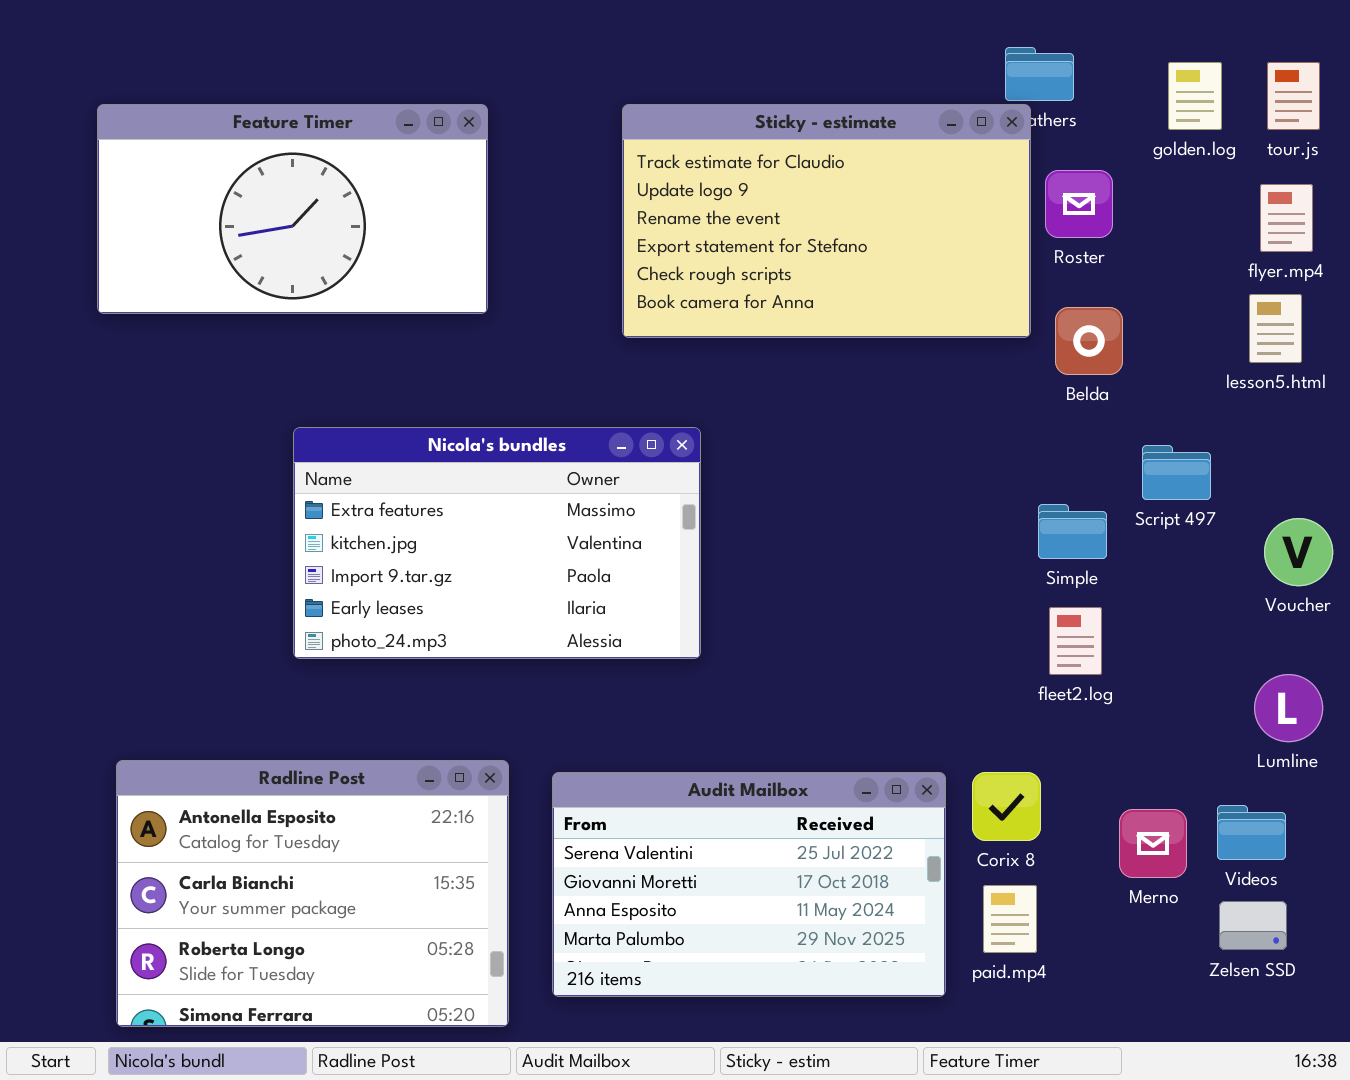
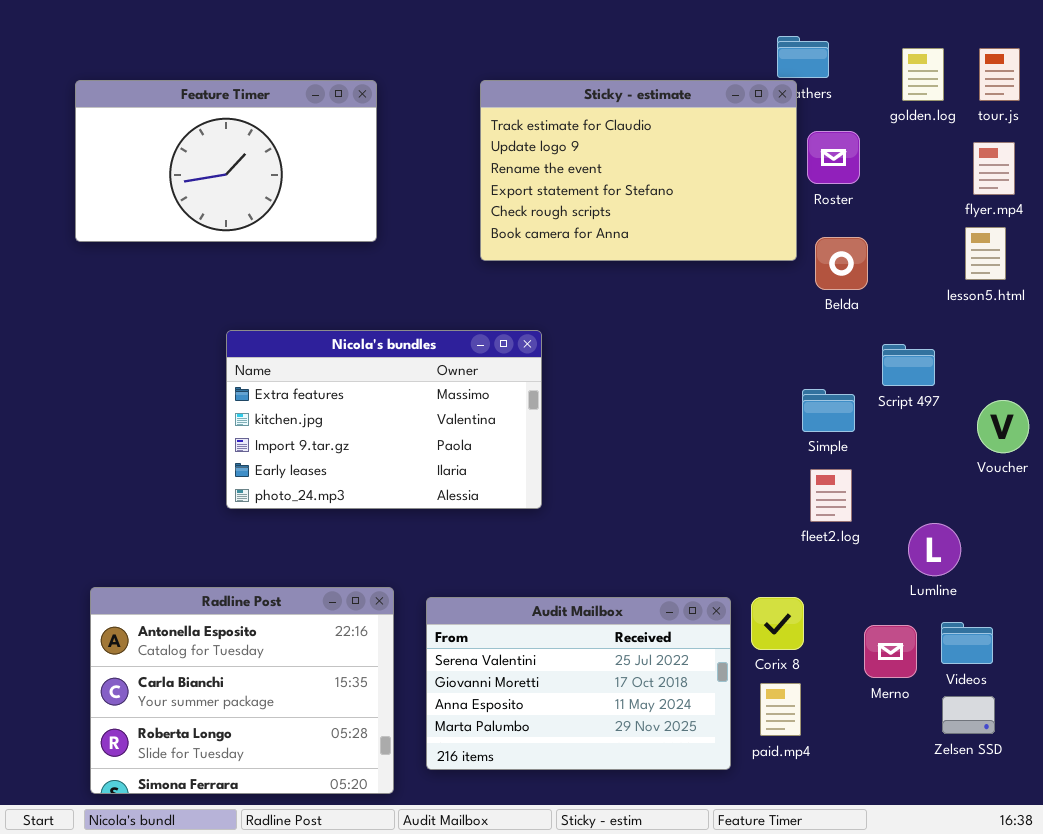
Lumline: [1254,674,1323,742] -> [908,523,961,576], moved

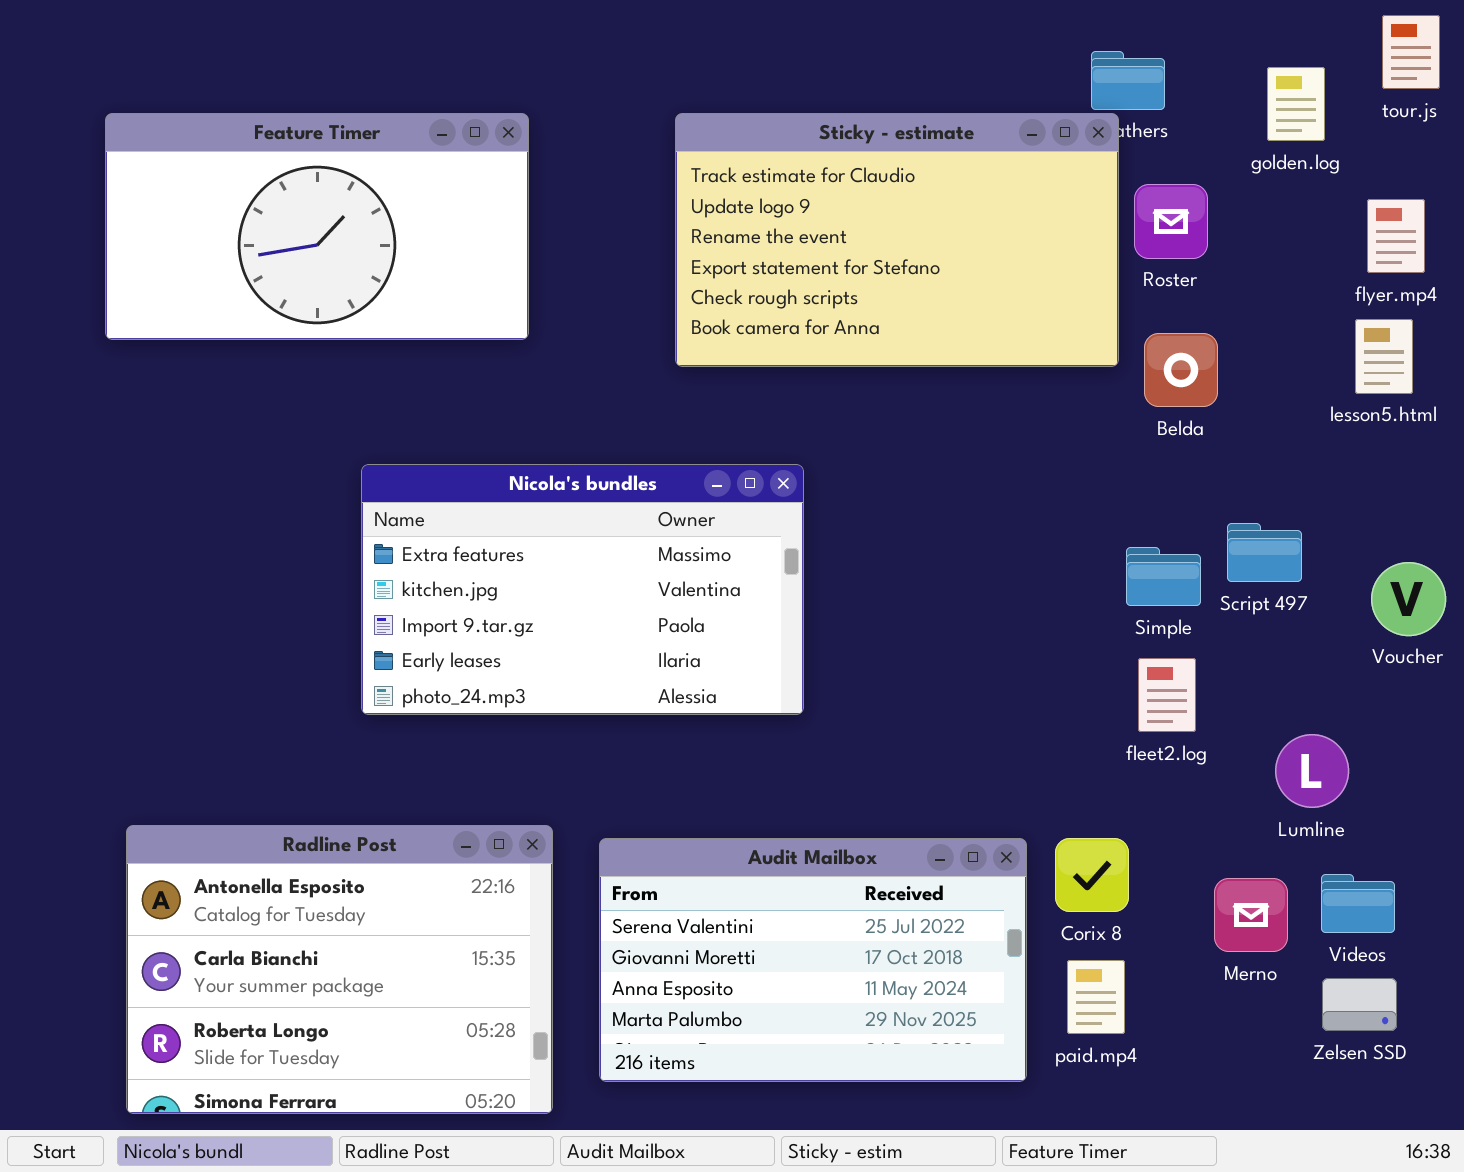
tour.js: [979,48,1020,101] -> [1382,15,1440,89], moved
Nicola's bundles: [226,330,542,509] -> [361,464,804,715], moved
Script 497: [882,344,935,386] -> [1227,523,1302,582], moved

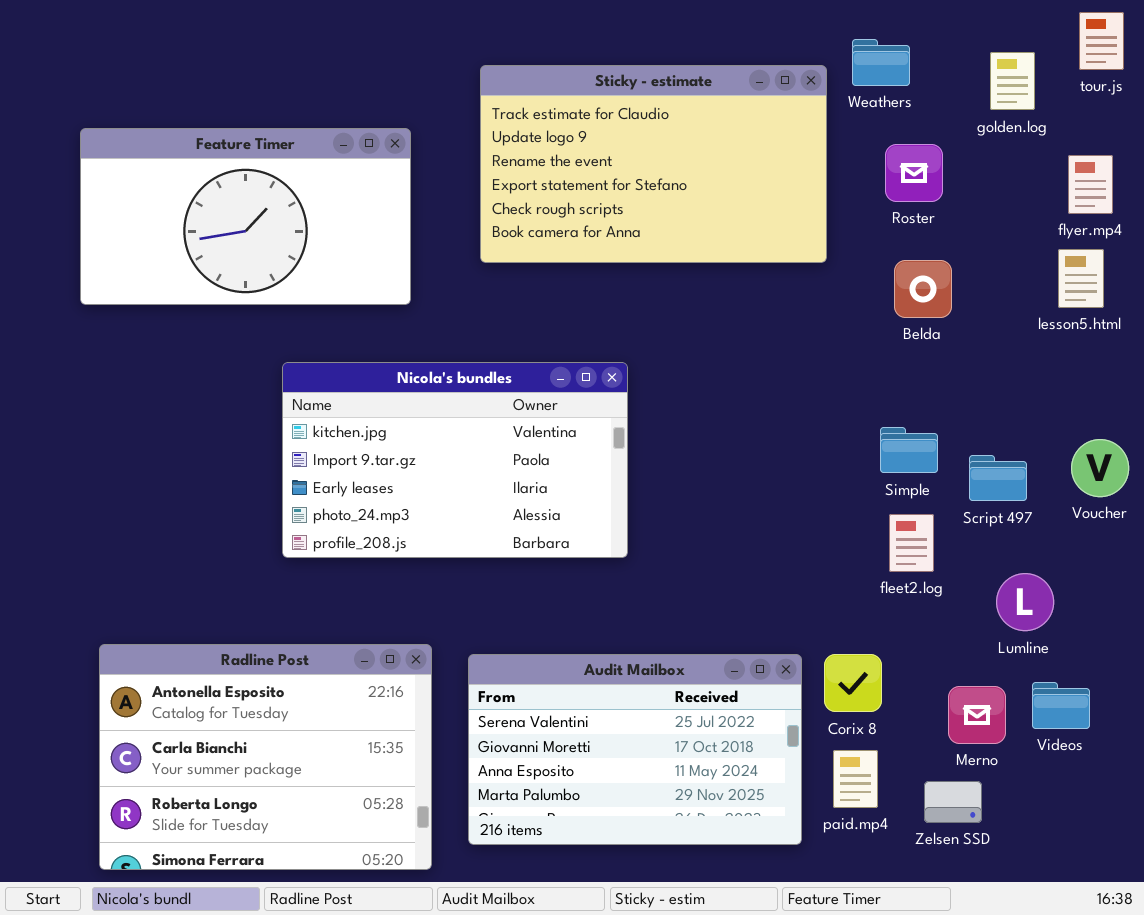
Feature Timer: [105,113,529,340] -> [80,128,411,305], moved
Sticky - estimate: [675,113,1119,367] -> [480,65,827,263], moved
Nicola's bundles: [361,464,804,715] -> [282,362,628,558], scrolled down 1 row
Script 497: [1227,523,1302,582] -> [969,455,1027,501], moved
Zelsen SSD: [1322,978,1397,1031] -> [924,781,982,823], moved

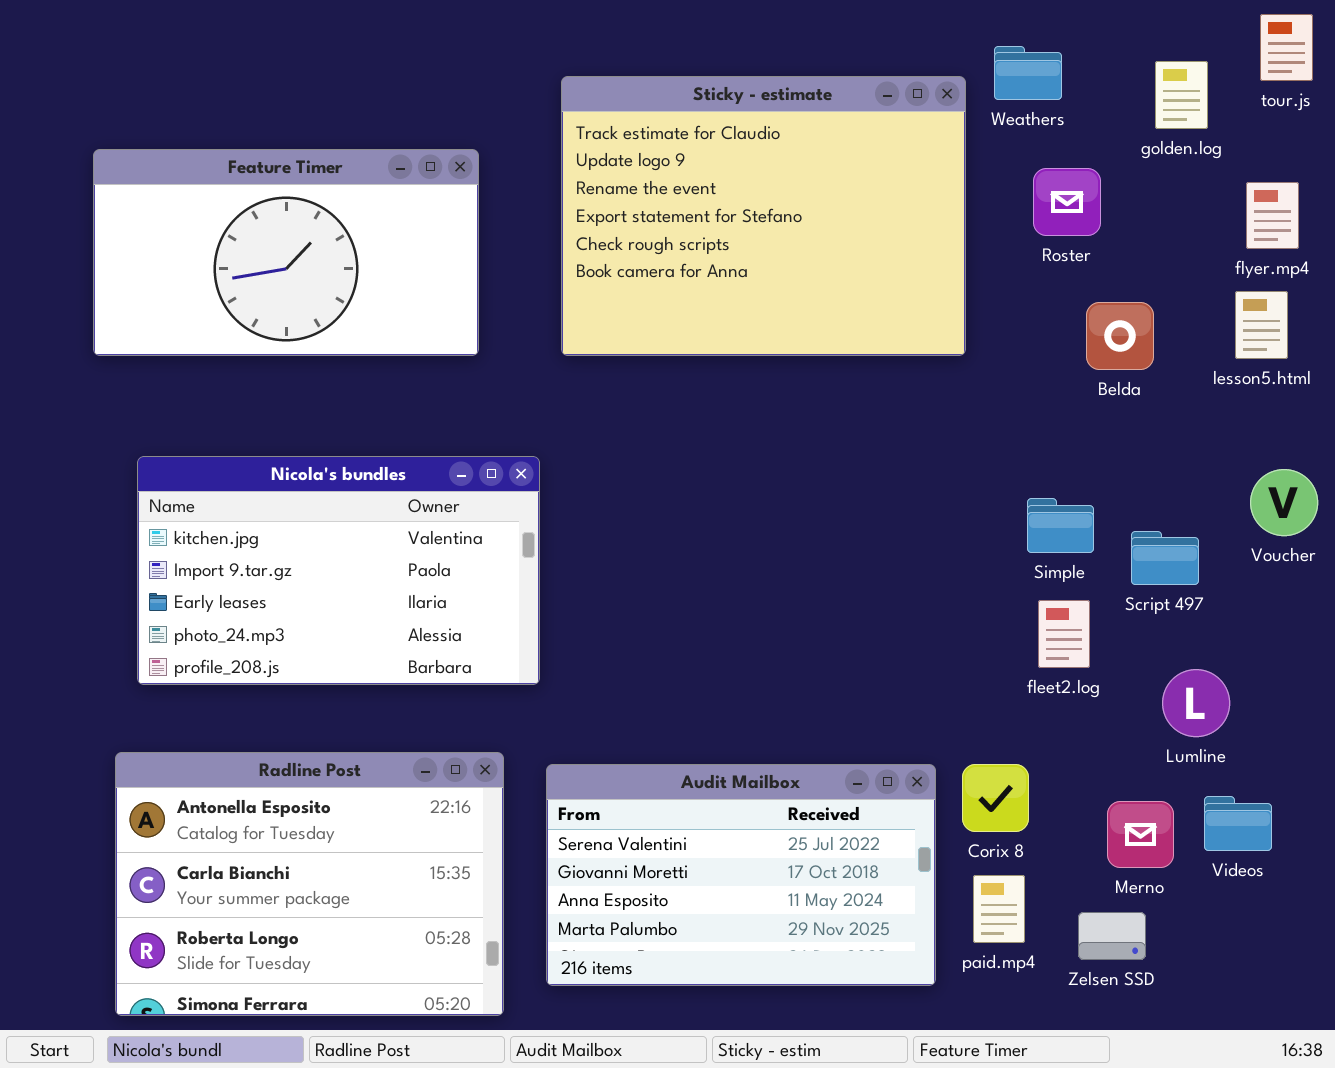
Sticky - estimate: [480,65,827,263] -> [561,76,966,356], resized
Belda: [894,260,952,318] -> [1086,302,1154,370], moved
Nicola's bundles: [282,362,628,558] -> [137,456,540,685], moved
Voucher: [1071,439,1129,497] -> [1250,469,1318,536], moved

